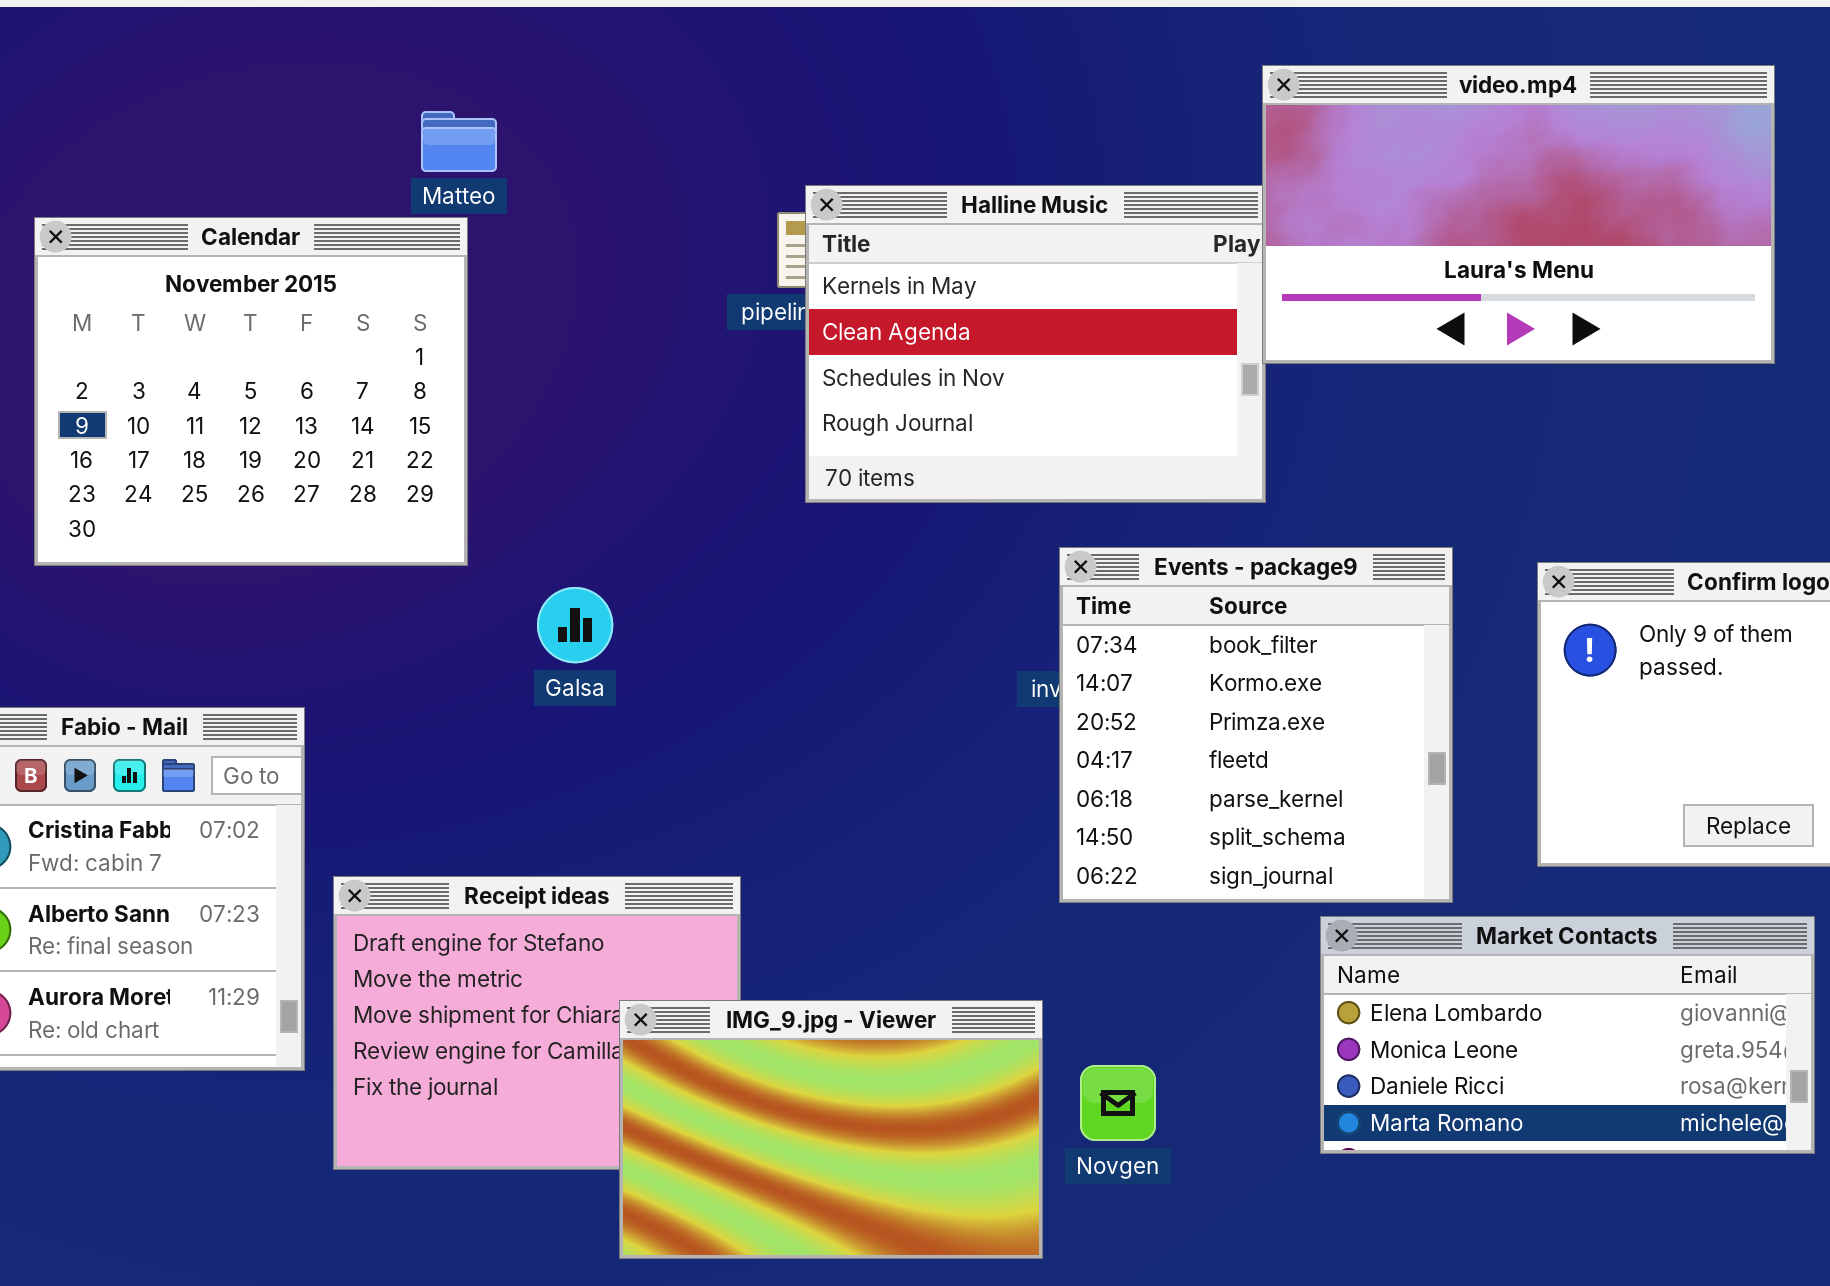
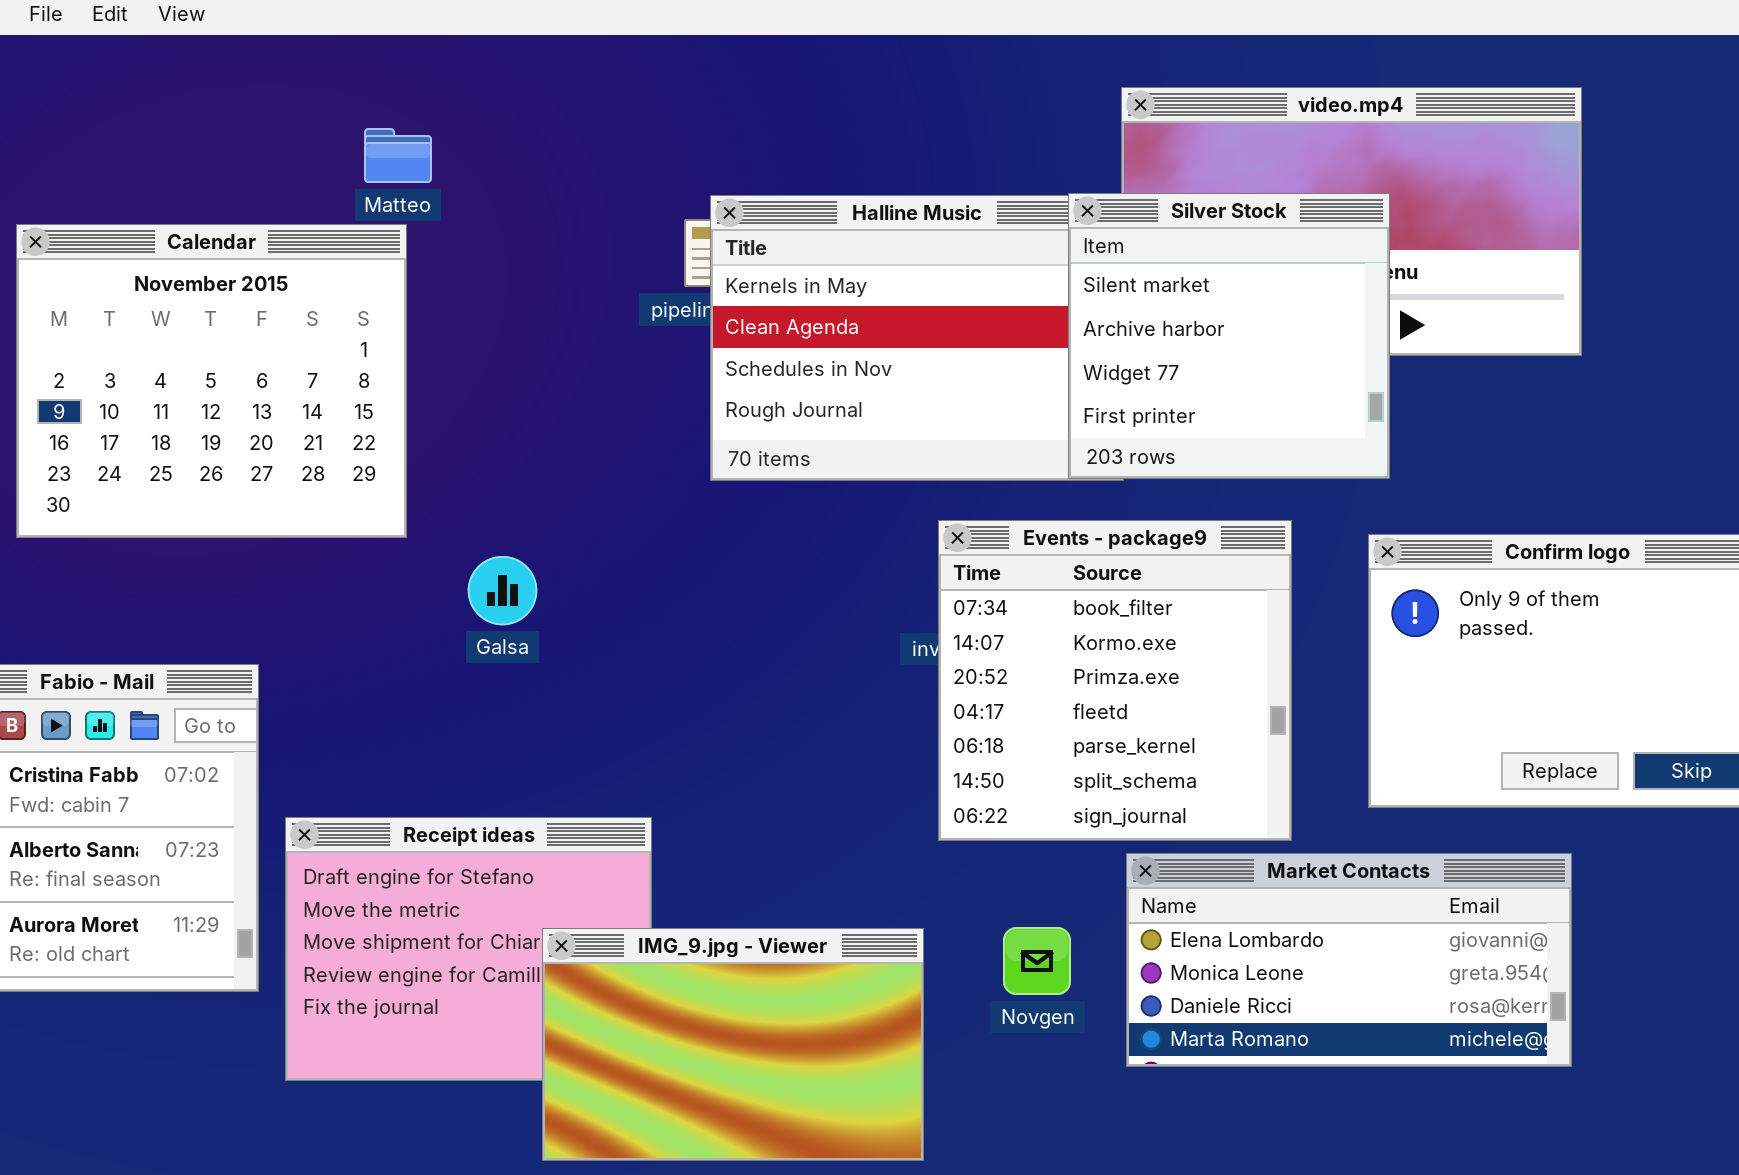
Silver Stock: none -> [1068,193,1390,479], opened
Market Contacts: [1320,916,1815,1154] -> [1126,853,1572,1067], moved
Novgen: [1080,1065,1156,1141] -> [1003,927,1071,995], moved

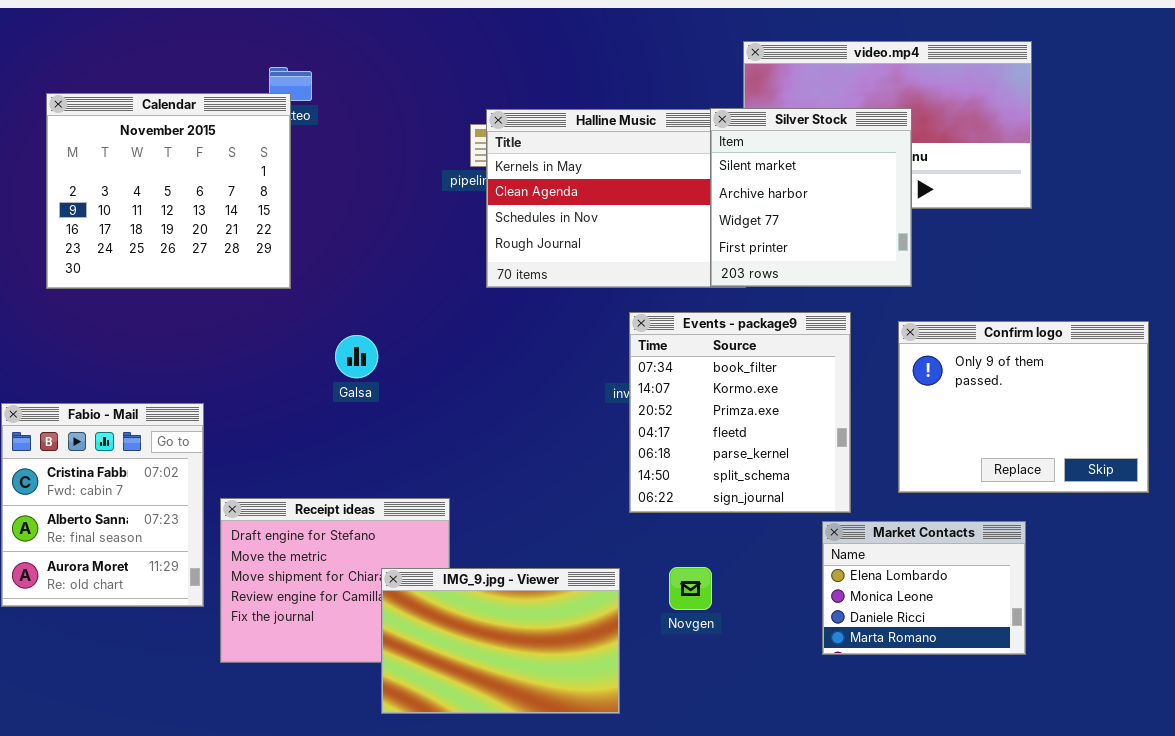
Calendar: [16,224,407,538] -> [46,93,291,289], moved
Market Contacts: [1126,853,1572,1067] -> [822,521,1026,655], resized

